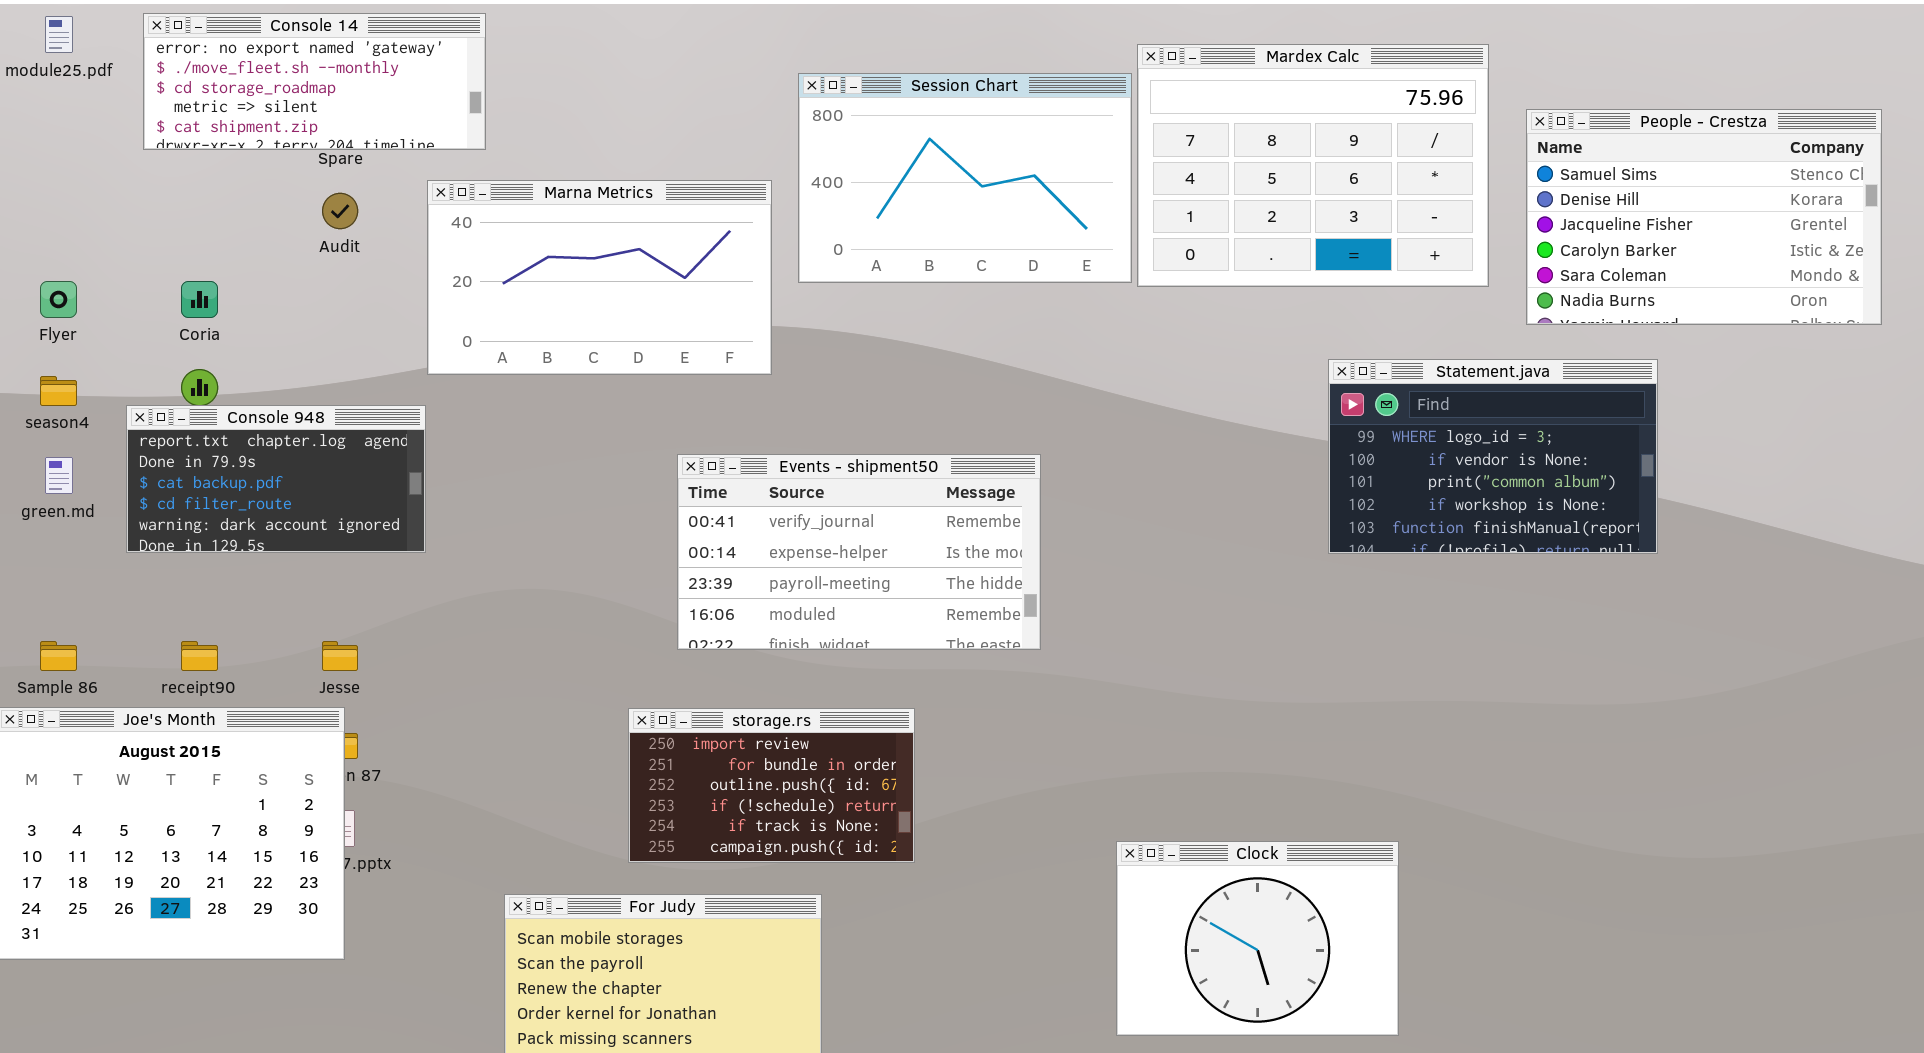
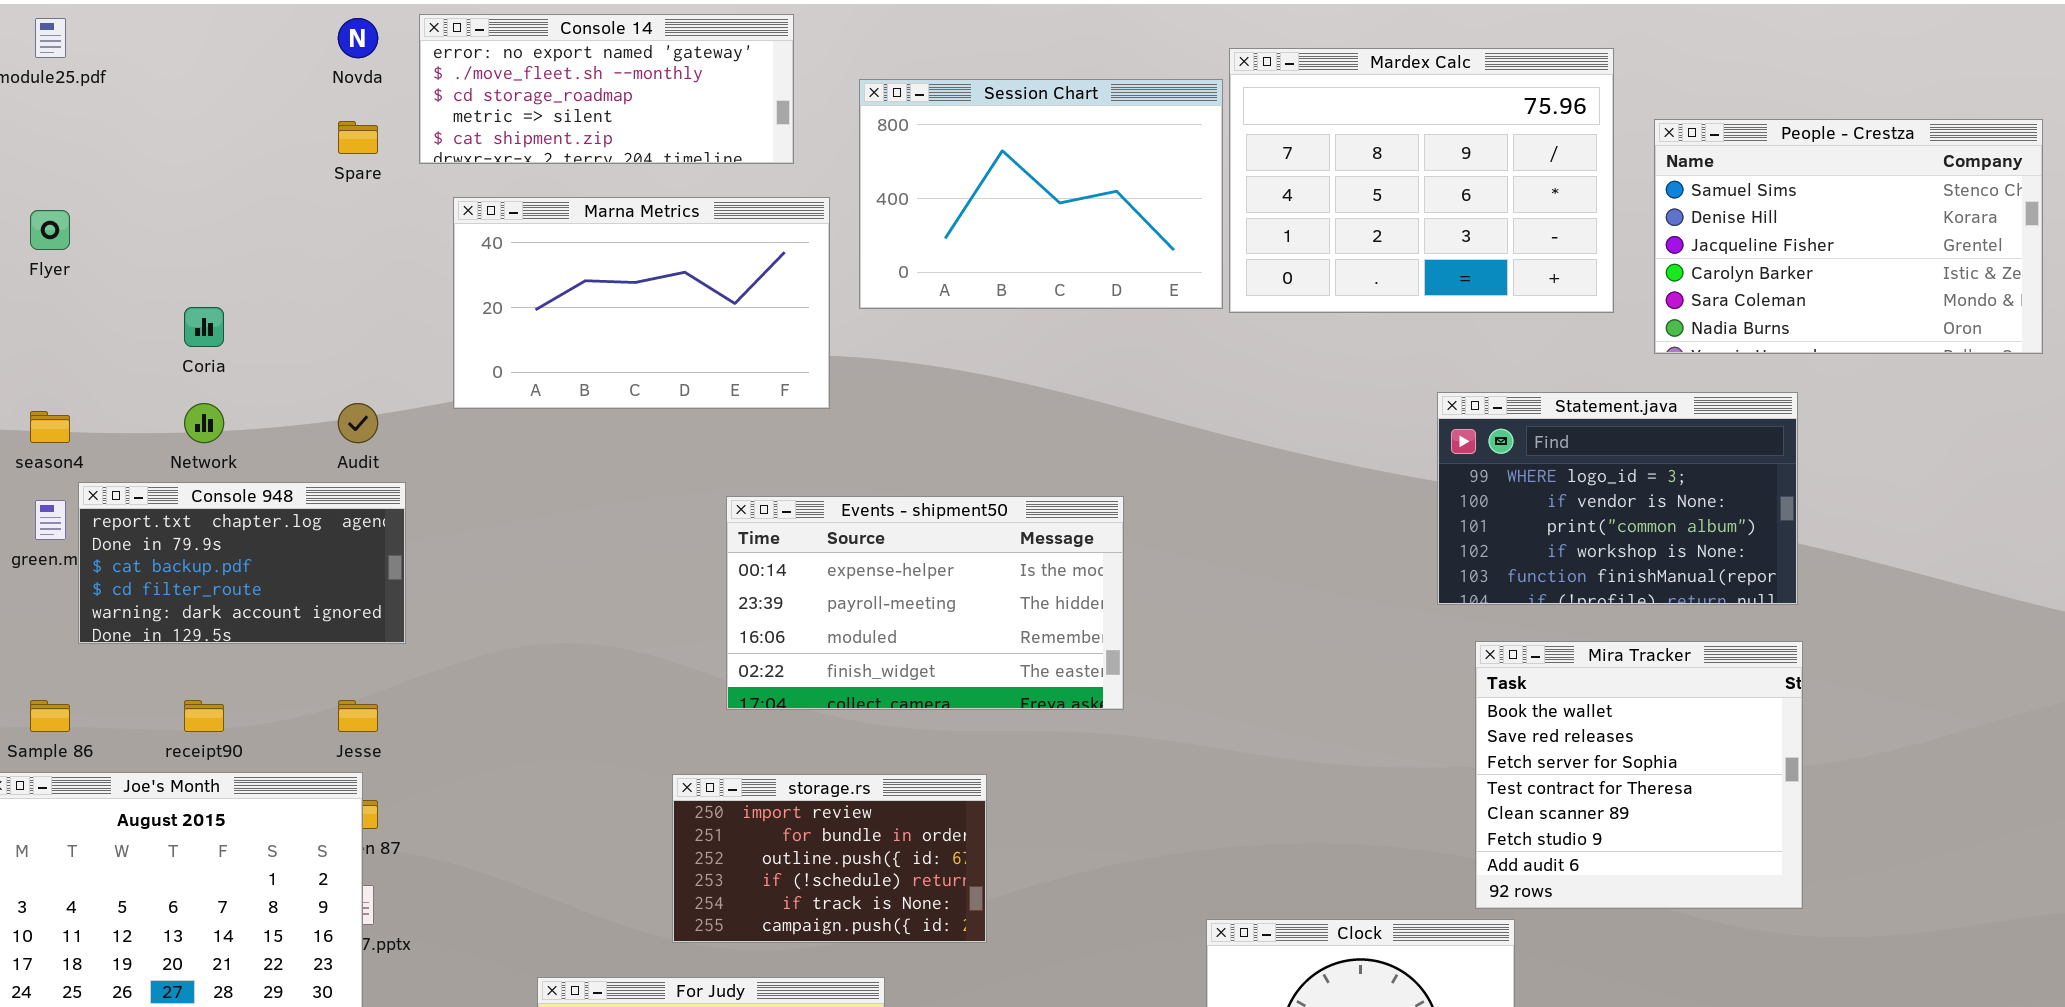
Console 14: [143,13,486,150] -> [419,14,794,164], moved
Audit: [322,193,358,229] -> [338,403,378,443], moved
Flyer: [40,281,77,318] -> [30,210,70,250], moved
Console 948: [126,405,426,553] -> [78,482,406,644], moved
Events - shipment50: [677,454,1041,650] -> [726,496,1124,710], scrolled down 1 row
Mira Tracker: none -> [1475,641,1803,909], opened

